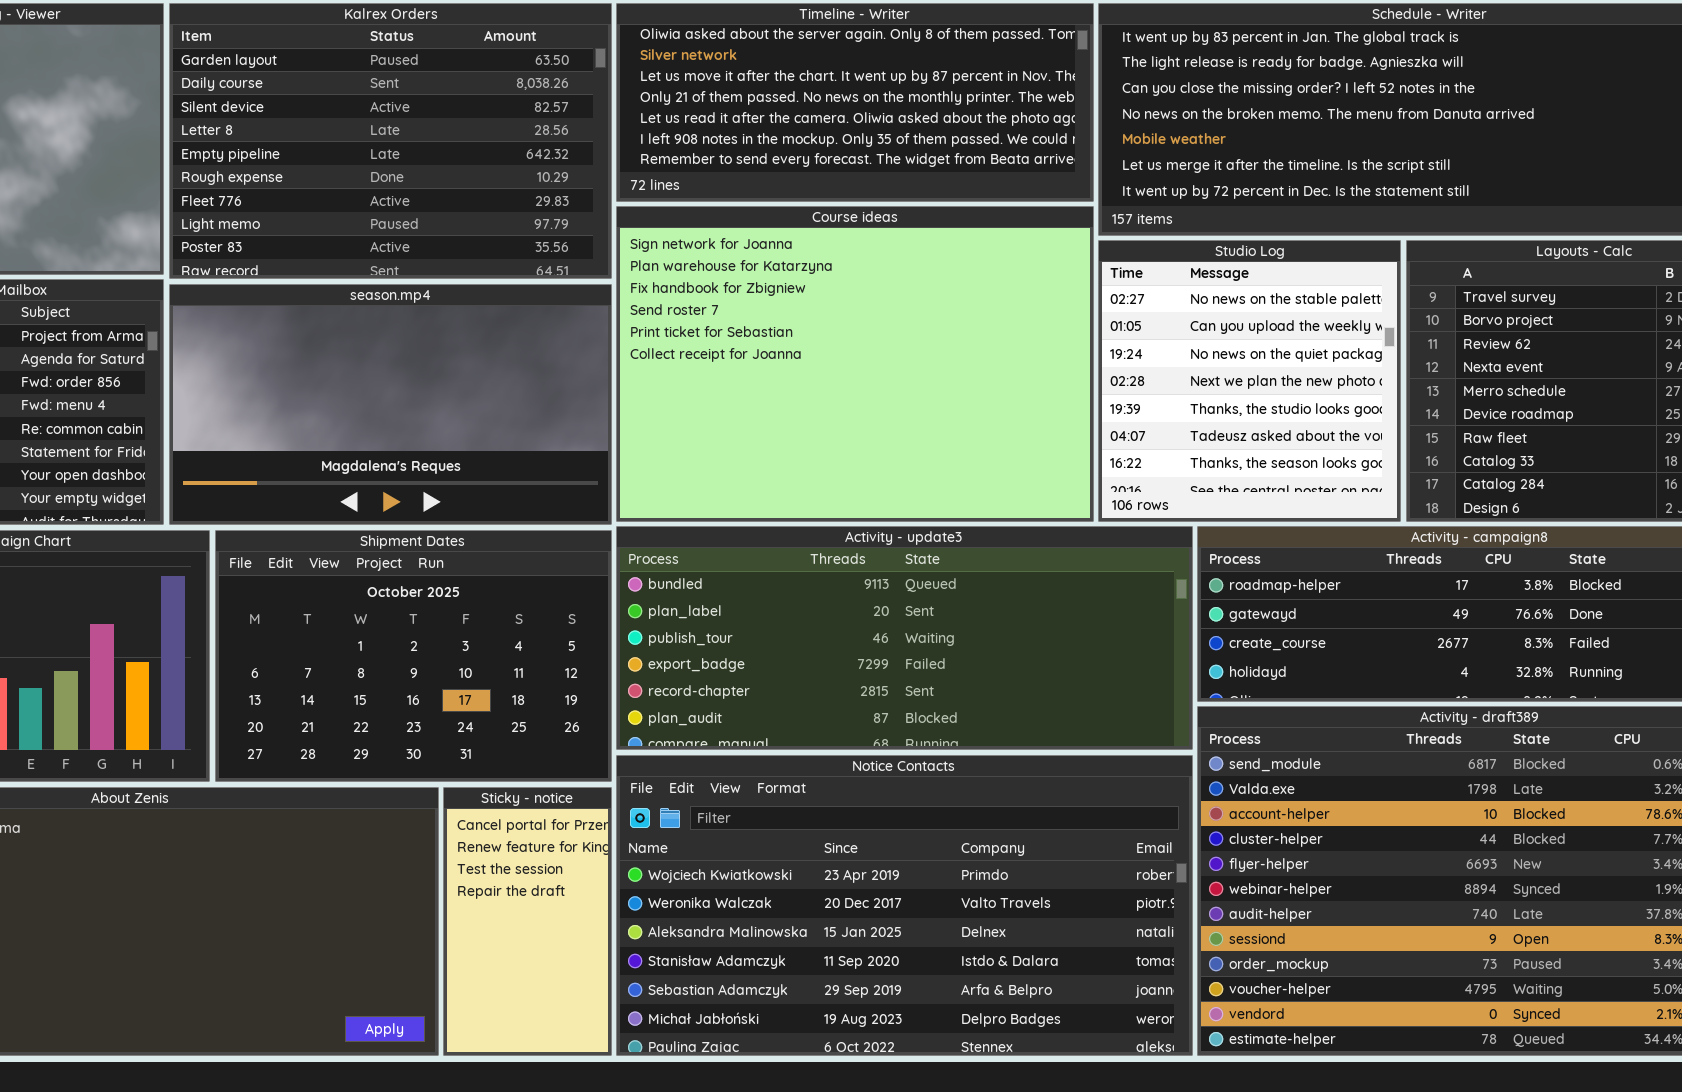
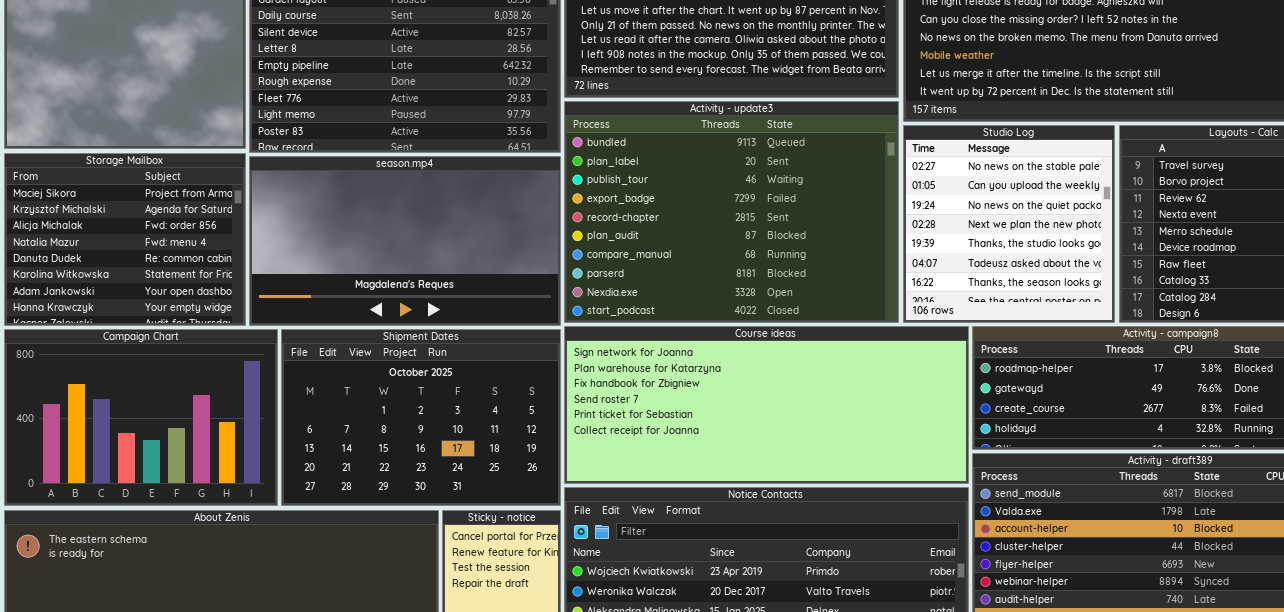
Course ideas: [616,206,1094,522] -> [564,326,969,484], moved, resized
Activity - update3: [616,526,1193,750] -> [564,101,899,323], moved, resized

